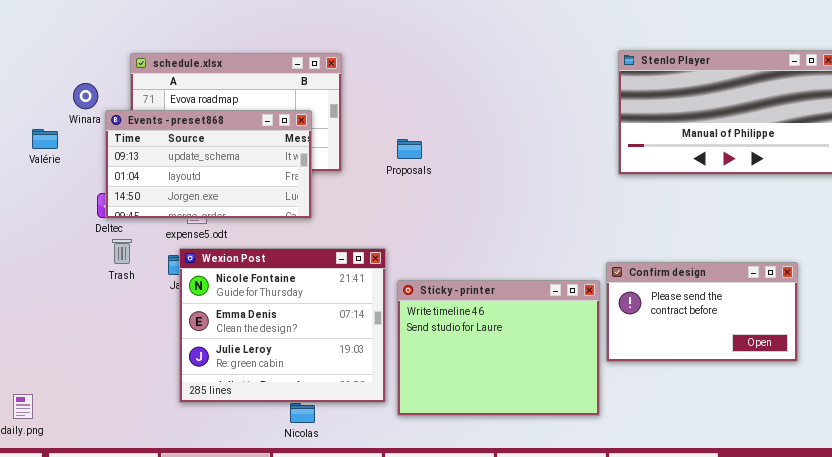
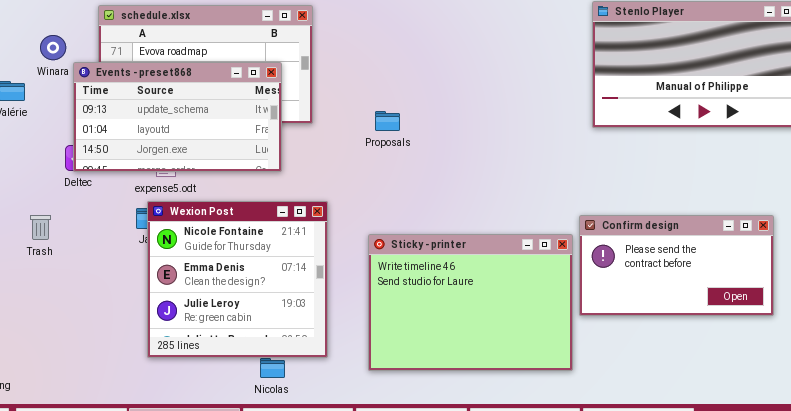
Proposals: [397,139,422,159] -> [375,111,400,131], moved
Trash: [112,239,132,264] -> [30,215,51,240], moved
Wexion Post: [179,248,386,403] -> [147,201,328,358], resized

